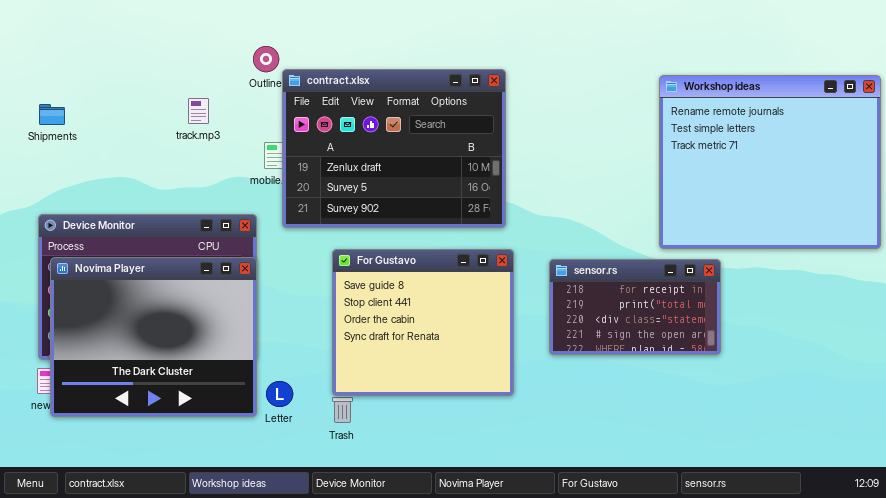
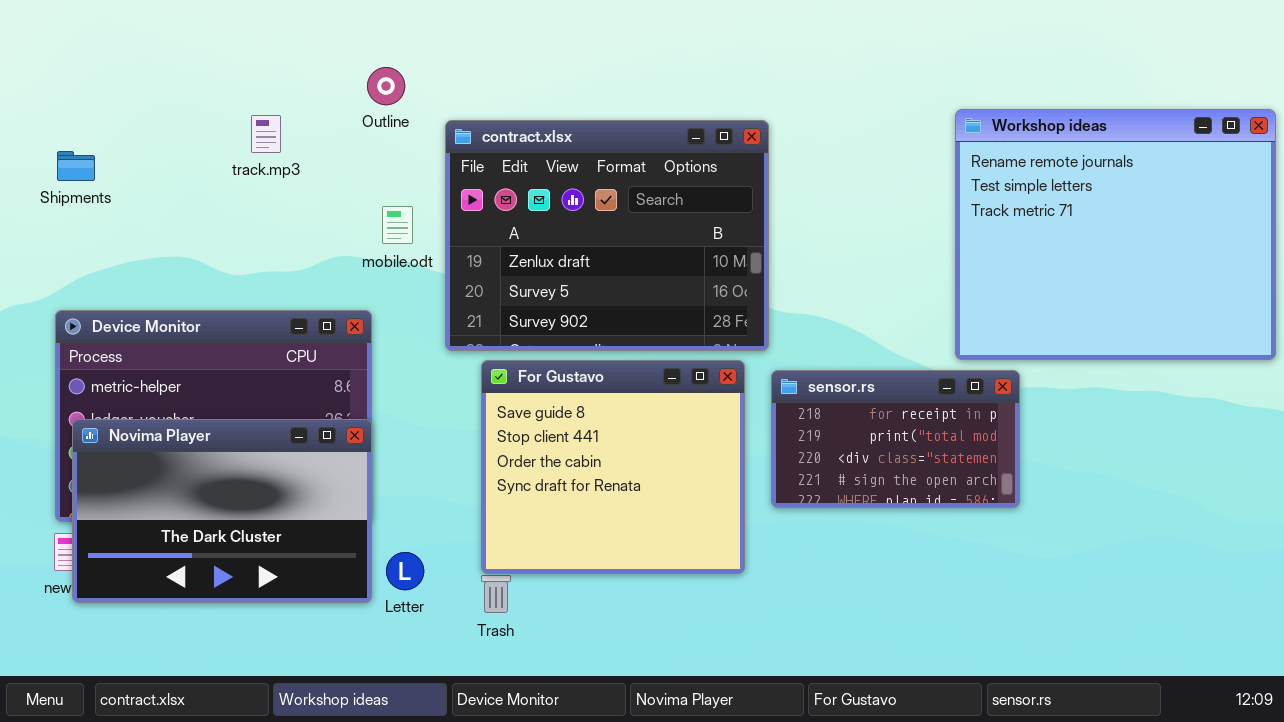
contract.xlsx: [282,69,506,228] -> [445,120,769,351], moved
track.mp3: [188,98,209,124] -> [251,115,281,153], moved
Novima Player: [50,257,257,417] -> [72,419,372,603], resized
sensor.rs: [549,259,721,355] -> [771,370,1020,508], moved

